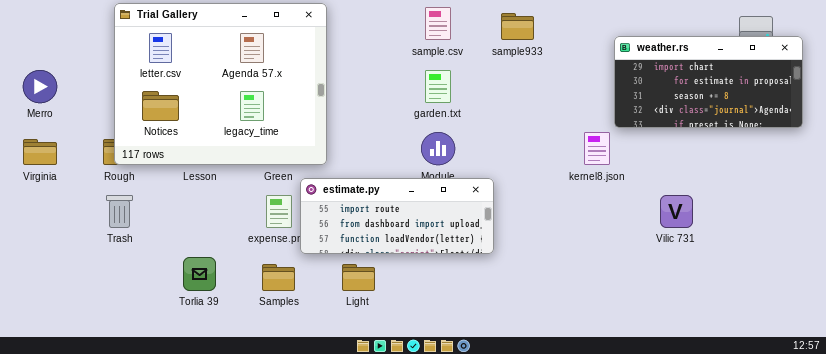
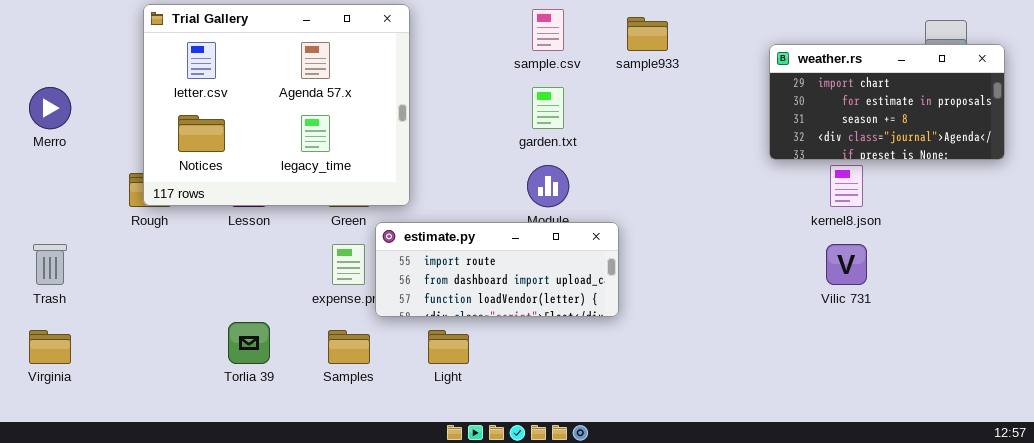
kernel8.json: [584,132,610,165] -> [830,165,863,207], moved
Virginia: [23,139,57,165] -> [29,330,71,364], moved
Trash: [106,195,133,228] -> [33,244,67,285], moved

